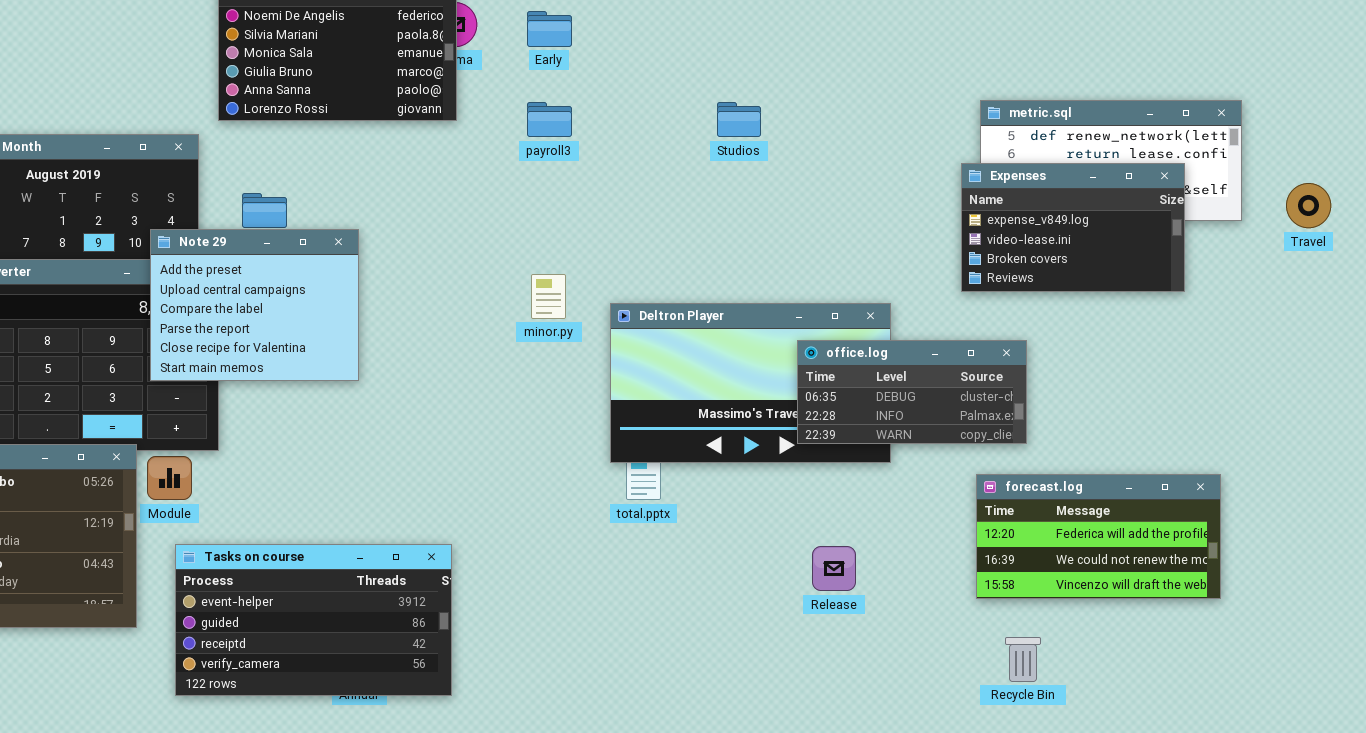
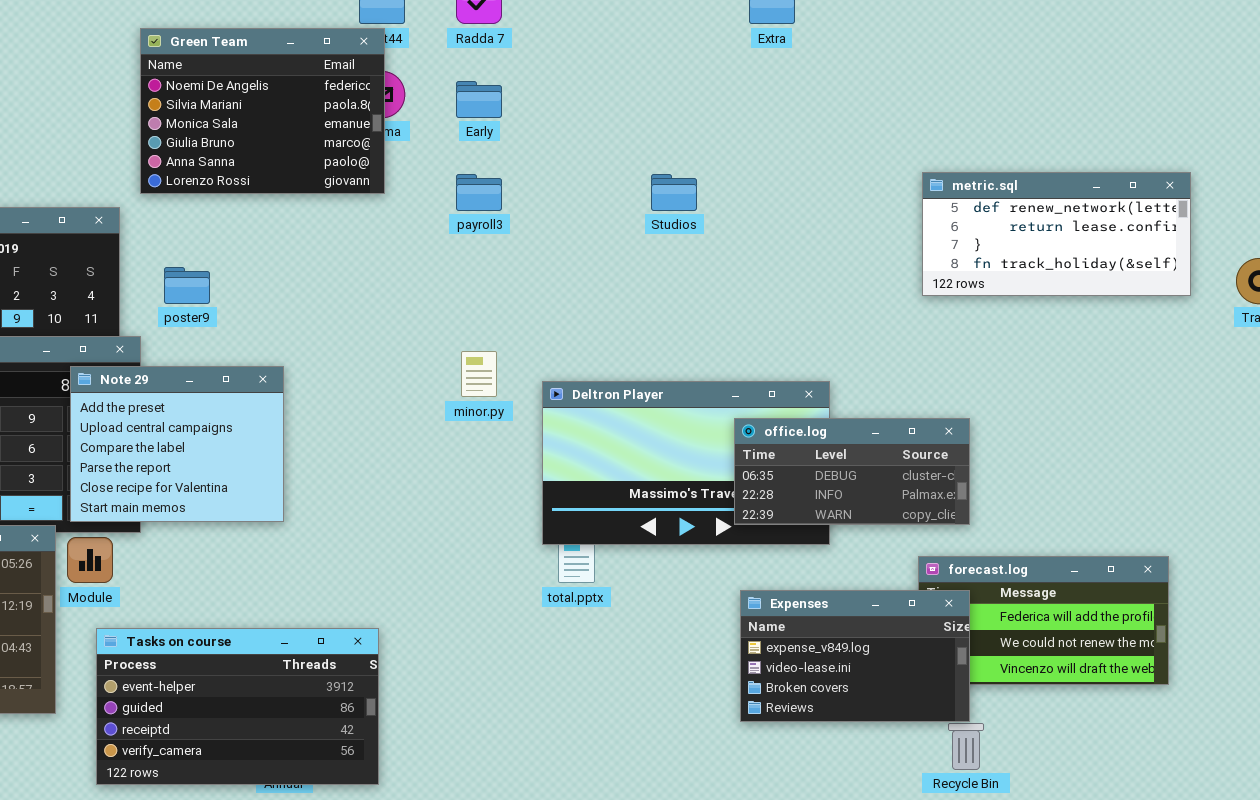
Expenses: [961,163,1185,292] -> [740,590,970,722], moved
Note 29: [150,229,359,381] -> [70,366,284,522], moved

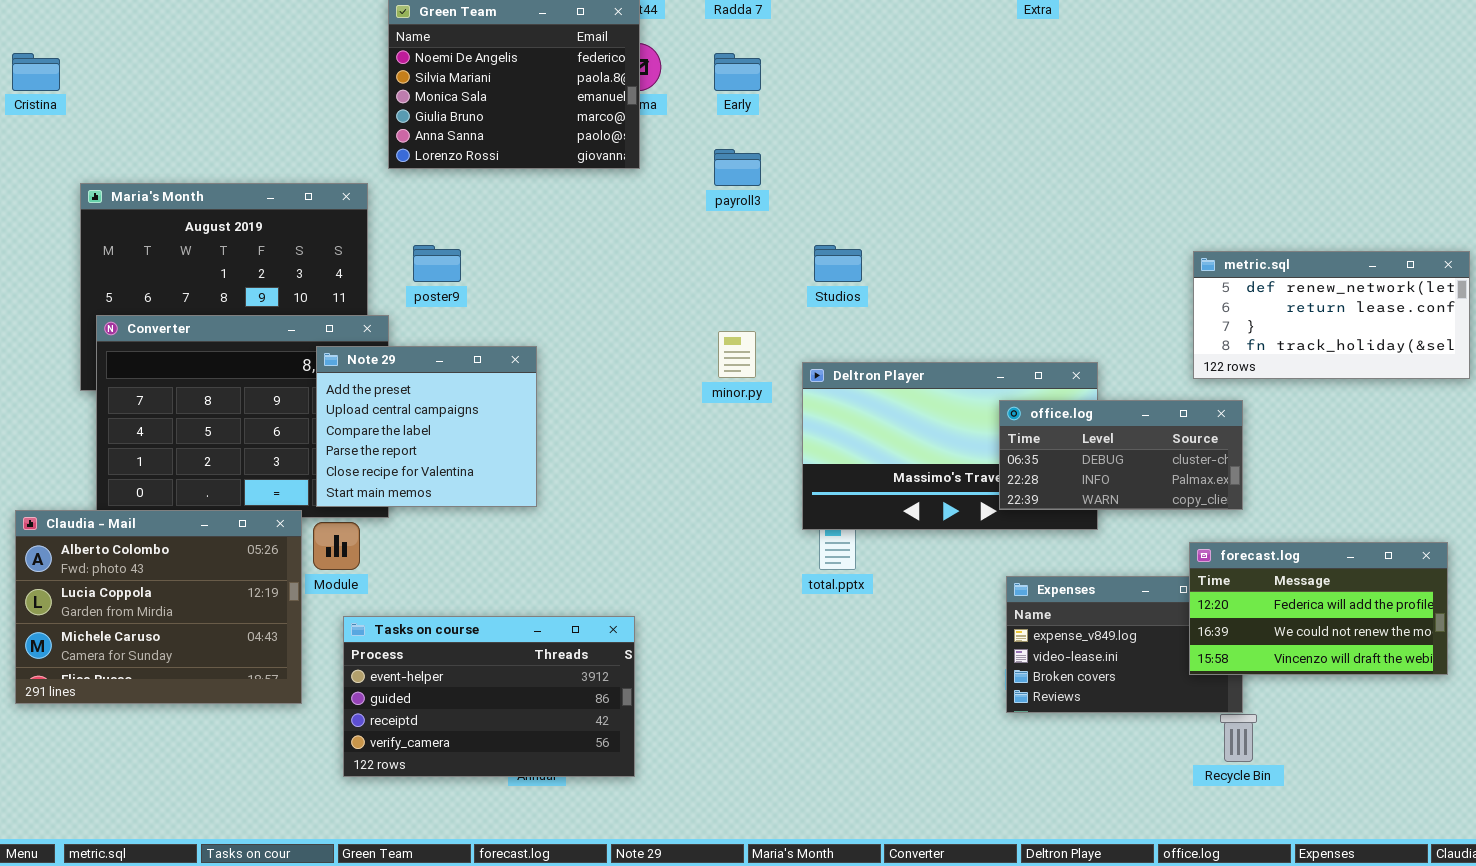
metric.sql: [922,172,1191,296] -> [1193,251,1470,379], moved
Studios: [651,174,697,211] -> [814,245,862,282], moved
forecast.log: [918,556,1169,685] -> [1189,542,1448,675], raised

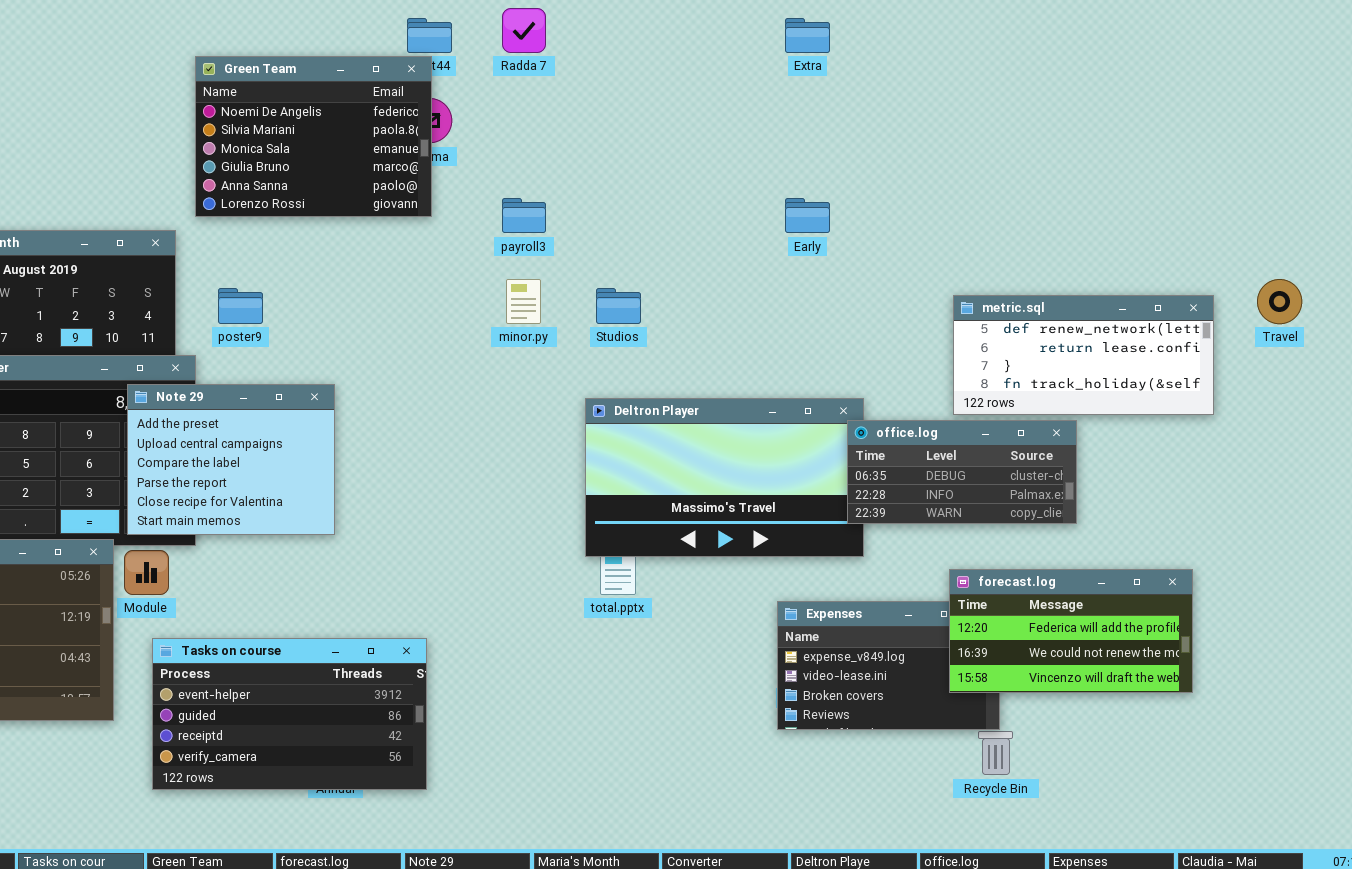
Early: [714,53,761,91] -> [785,198,830,233], moved
minor.py: [718,331,756,378] -> [506,279,541,324], moved
office.log: [999,400,1243,510] -> [847,420,1077,524], moved

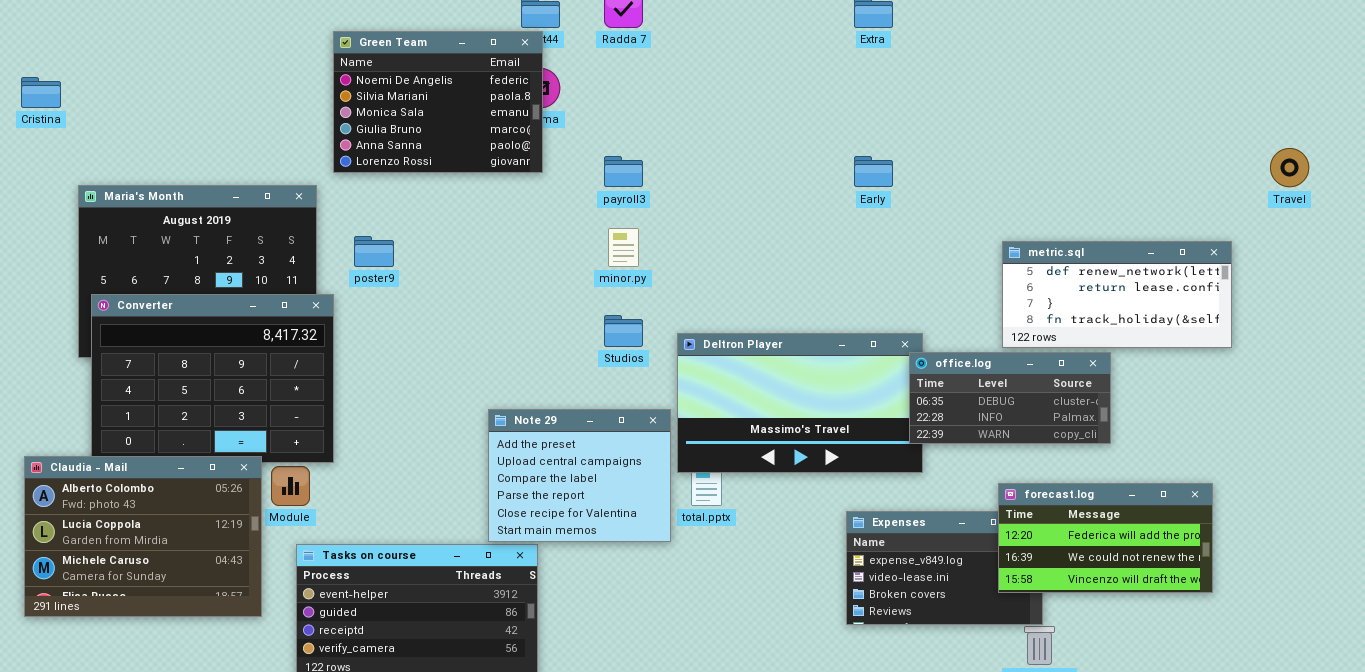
Travel: [1257,279,1302,324] -> [1270,148,1309,187], moved
Studios: [596,288,641,324] -> [604,315,643,347], moved
Note 29: [127,384,335,535] -> [488,409,671,542], moved

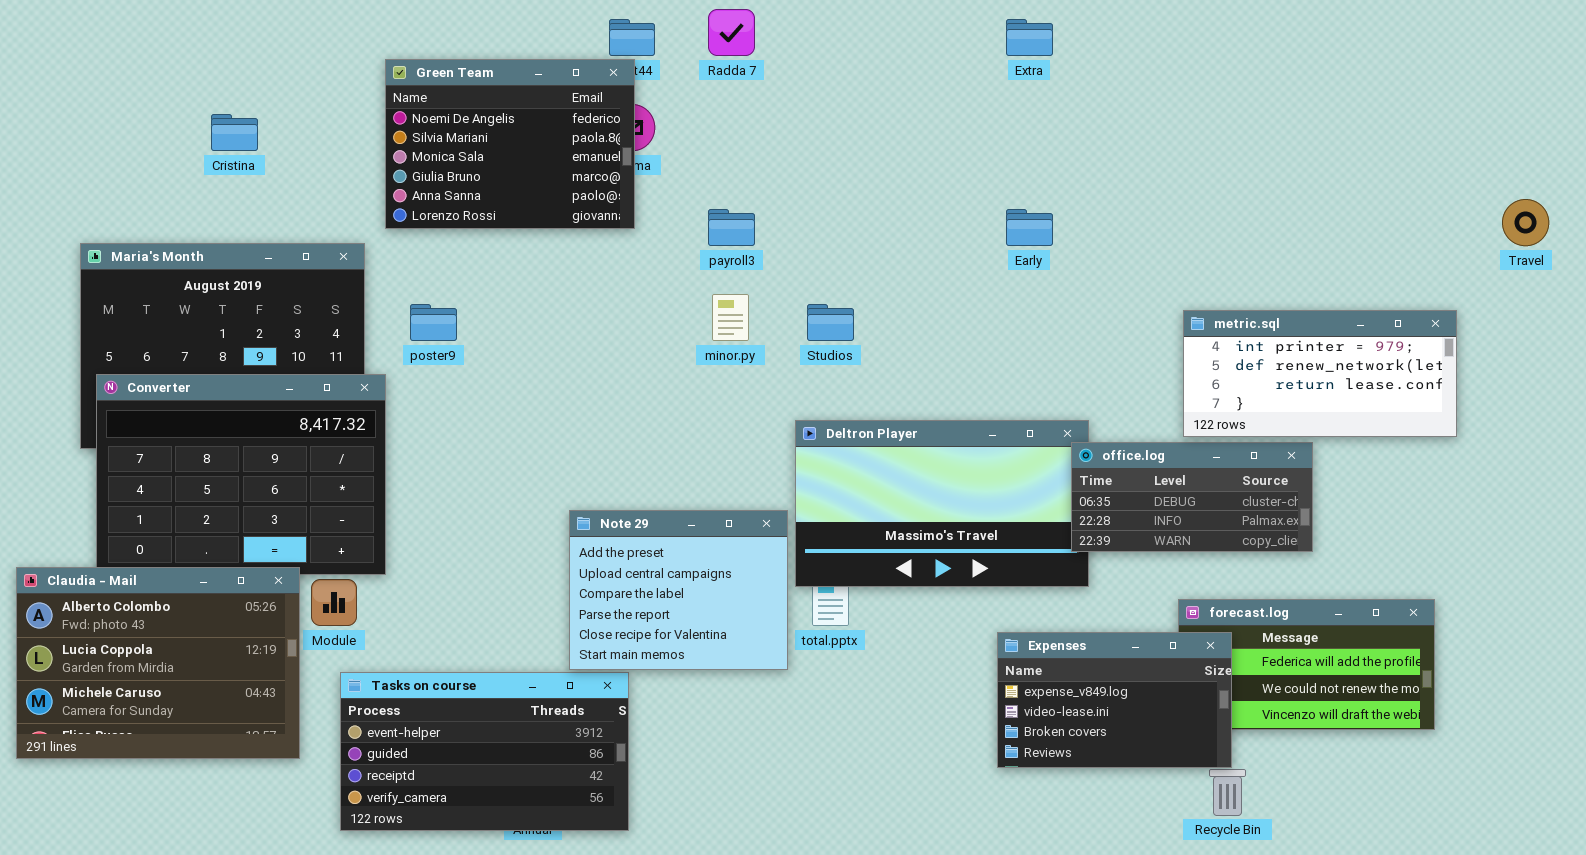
Cristina: [21,77,61,108] -> [211,114,258,151], moved
metric.sql: [1002,241,1232,348] -> [1183,310,1457,437], scrolled up 1 row
Studios: [604,315,643,347] -> [807,304,854,341], moved
Expenses: [846,511,1043,625] -> [997,632,1232,768], raised

